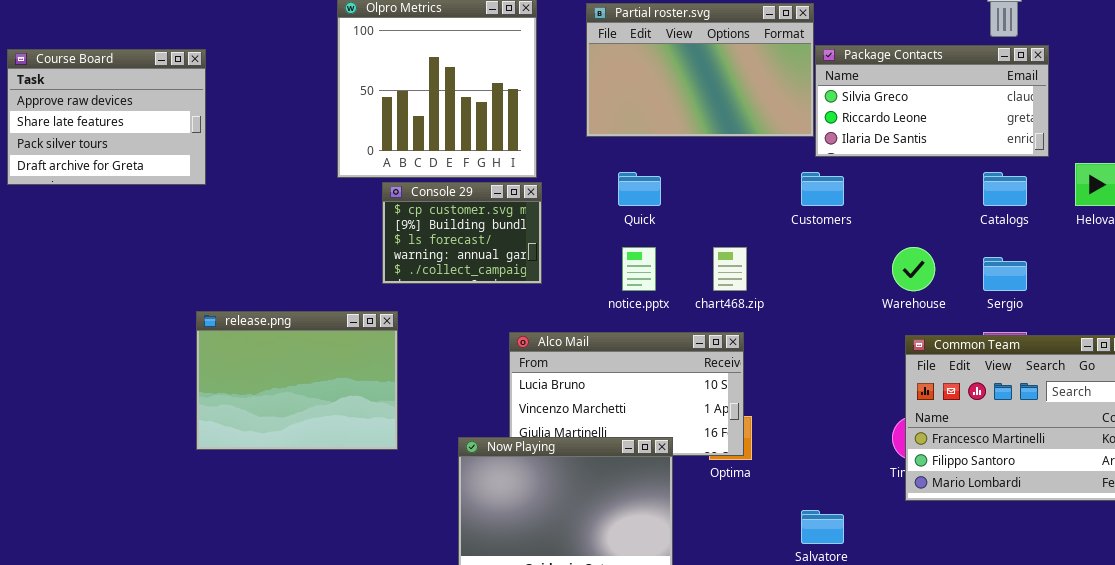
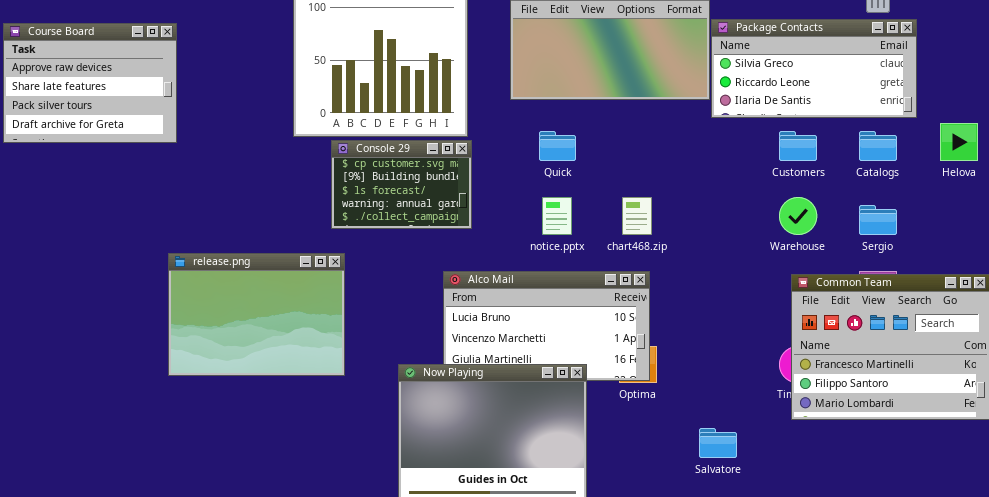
Customers: [801,172,844,206] -> [779,131,817,161], moved

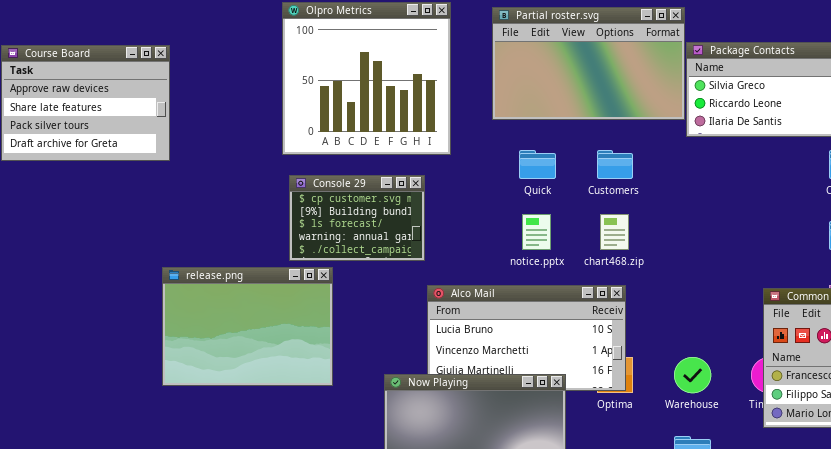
Customers: [779,131,817,161] -> [597,150,633,179], moved
Console 29: [331,140,472,229] -> [289,175,425,261], moved
Warehouse: [779,197,817,235] -> [674,357,711,393], moved

